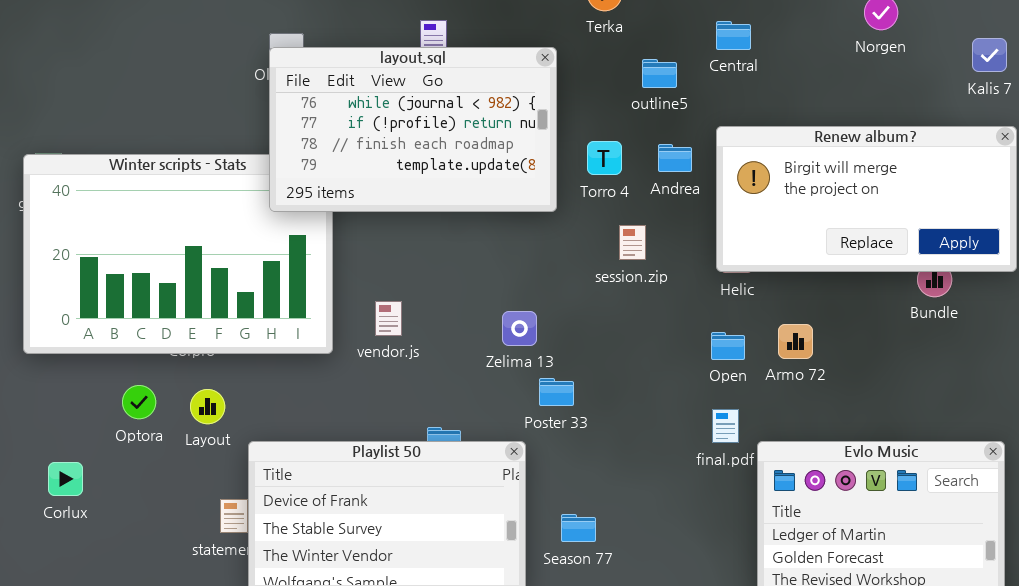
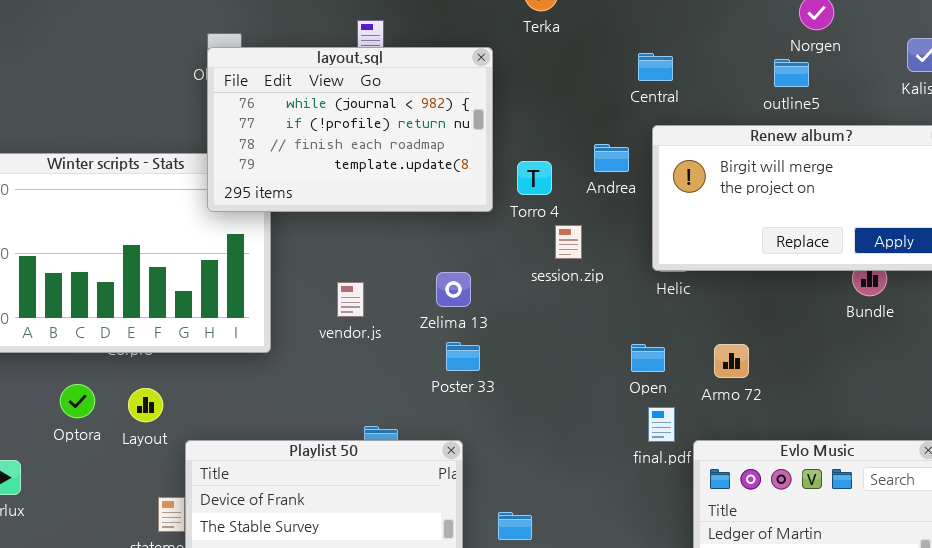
Central: [716,21,751,50] -> [638,53,673,81], moved
outline5: [642,59,677,88] -> [774,59,809,87], moved
Torro 4: [587,141,622,175] -> [517,161,552,195], moved
vendor.js: [375,301,402,336] -> [337,282,364,317], moved
Zelima 13: [502,311,537,346] -> [436,272,471,307], moved
Armo 72: [778,324,813,359] -> [714,344,749,378], moved
Open: [711,332,745,360] -> [631,344,665,372], moved
Poster 33: [539,378,574,406] -> [446,342,480,371], moved

